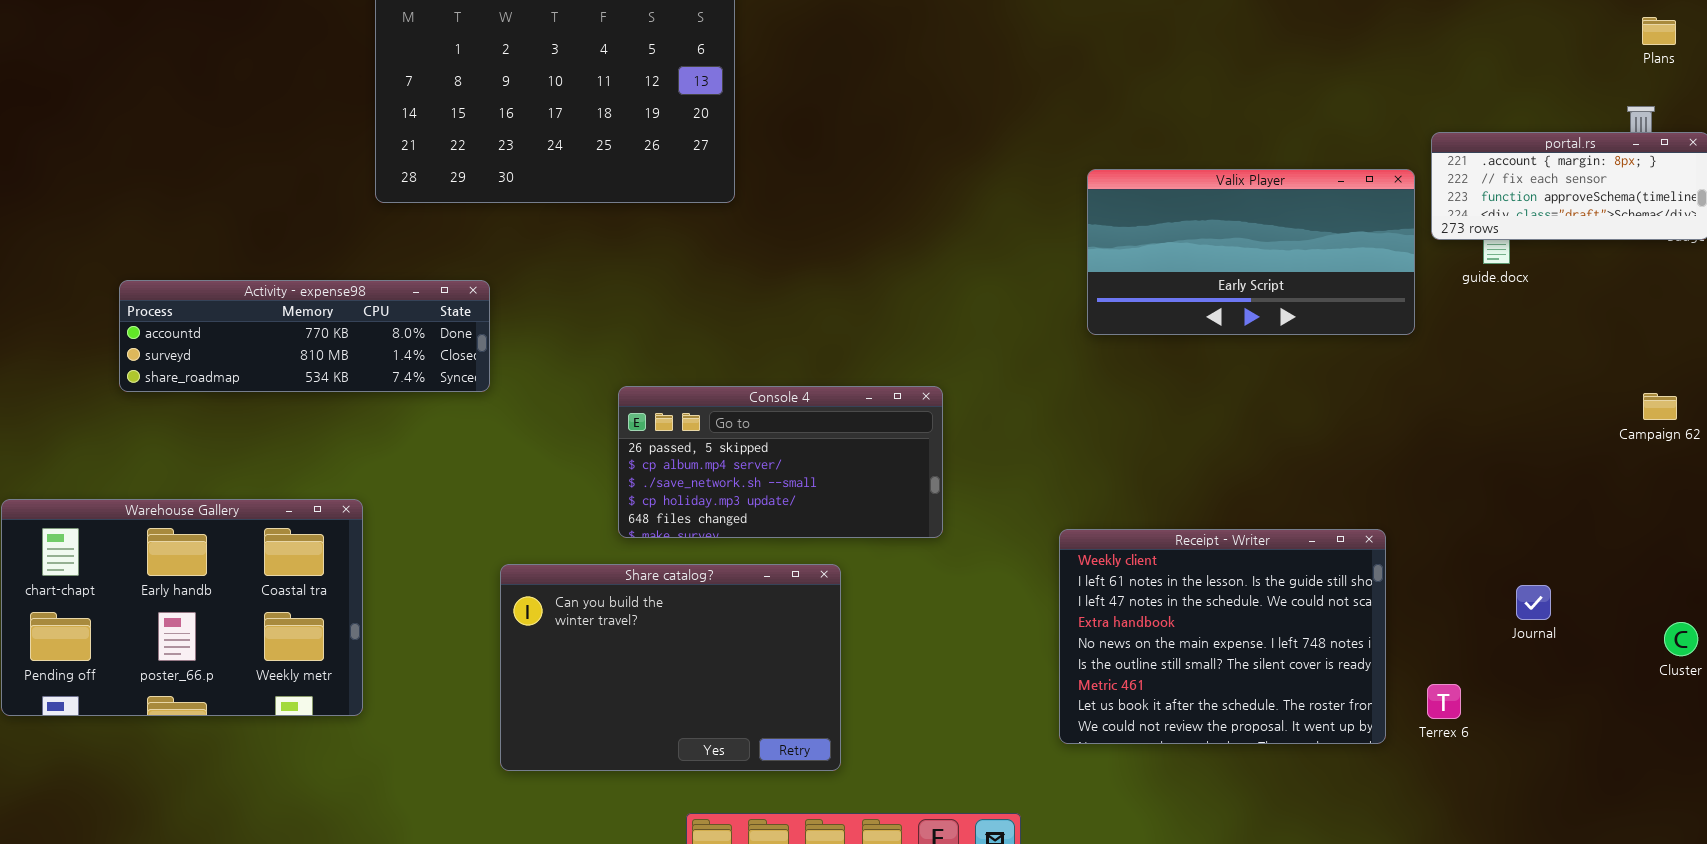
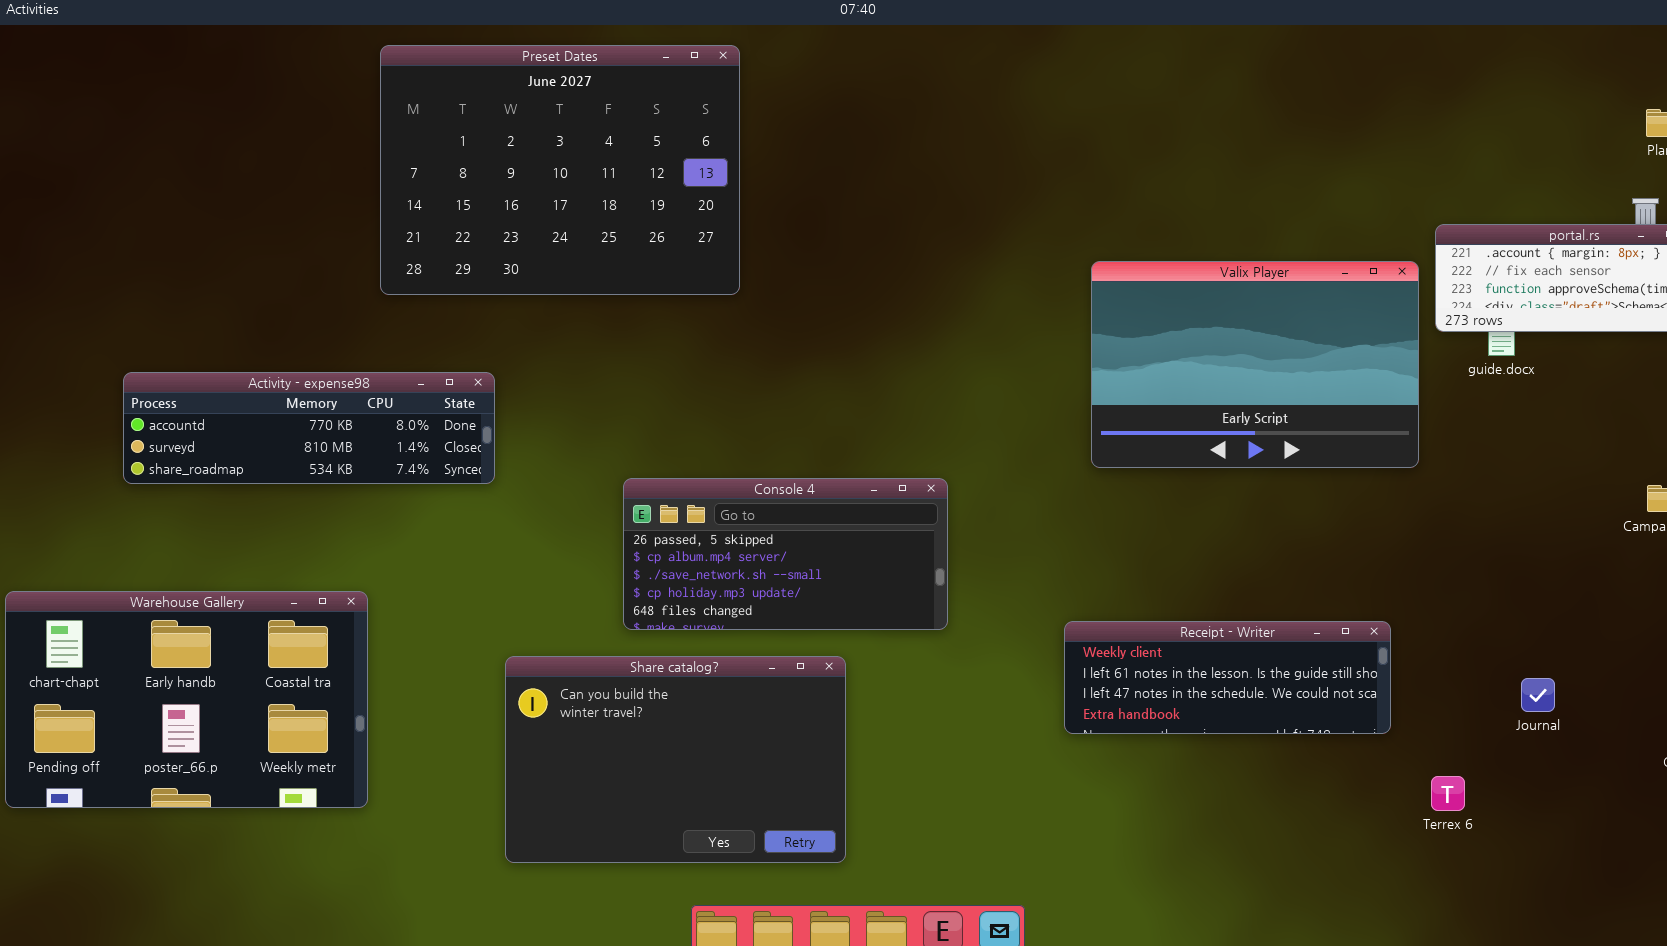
Valix Player: [1087,169,1415,335] -> [1091,261,1419,468], resized
Receipt - Writer: [1059,529,1386,744] -> [1064,621,1391,734], resized

